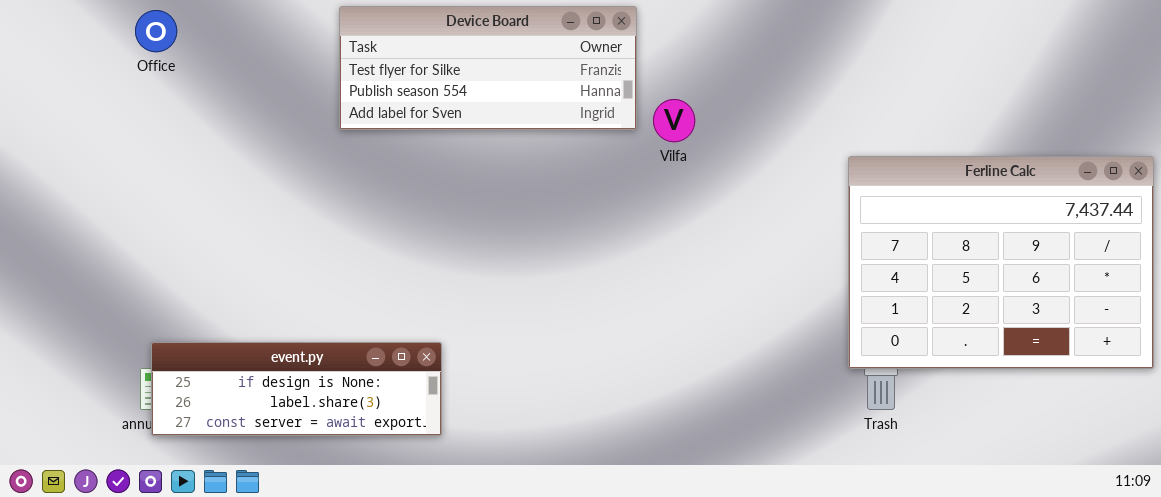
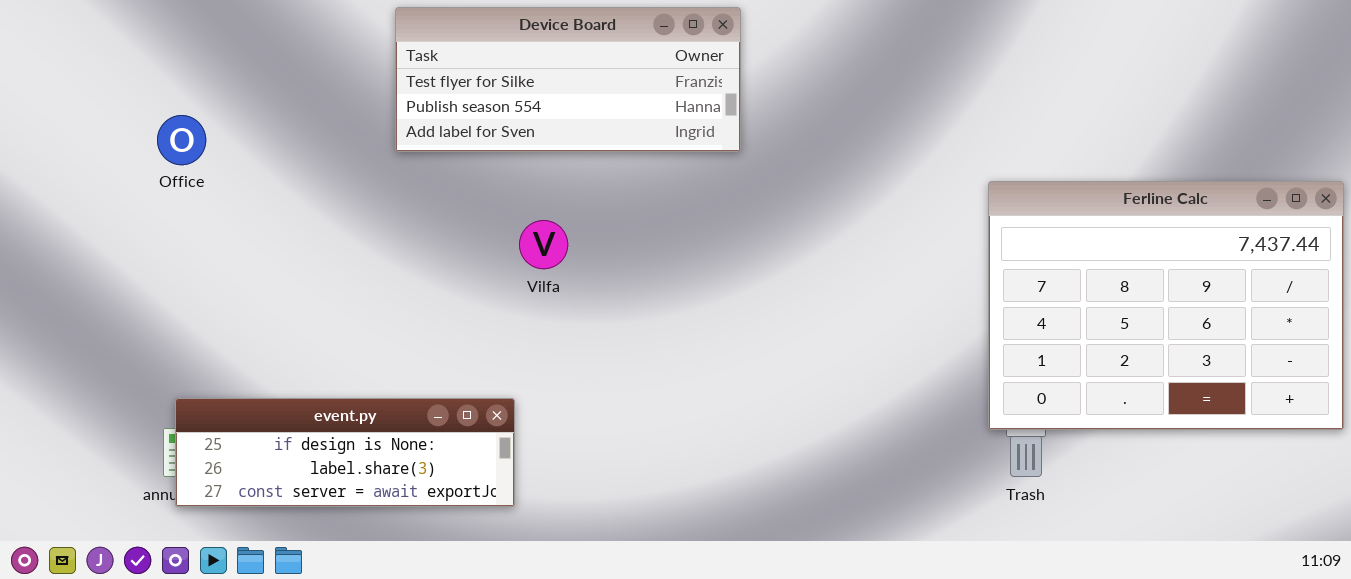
Office: [135,10,177,52] -> [157,115,206,165], moved
Vilfa: [653,99,695,142] -> [519,220,568,269], moved

